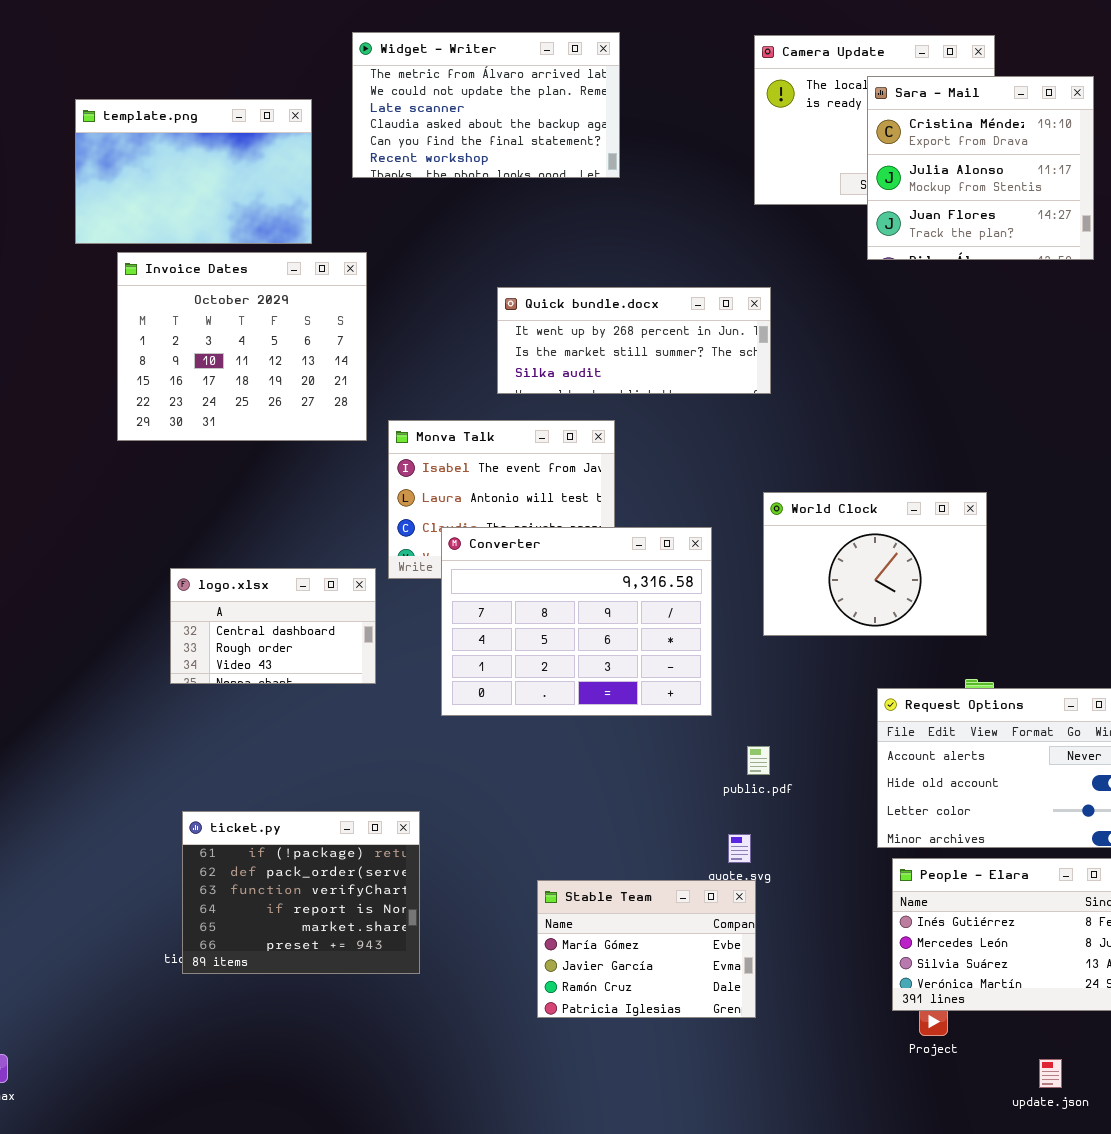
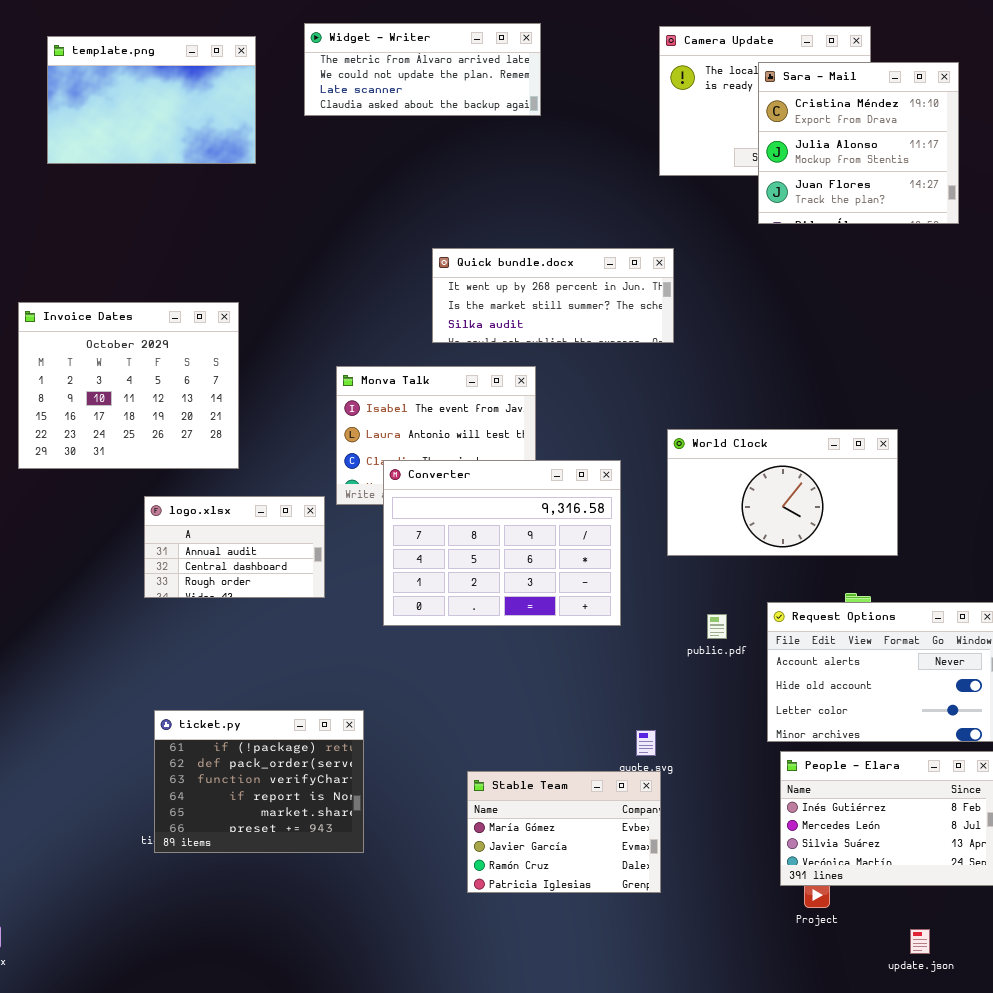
Widget - Writer: [352,32,620,178] -> [304,23,541,116], resized
template.png: [75,99,312,244] -> [47,36,256,164], moved
Invoice Dates: [117,252,367,441] -> [18,302,239,469], moved
World Clock: [763,492,987,636] -> [667,429,898,556], resized
logo.xlsx: [170,568,376,684] -> [144,496,325,598], scrolled up 1 row
public.pdf: [747,746,770,775] -> [707,614,727,639], moved

